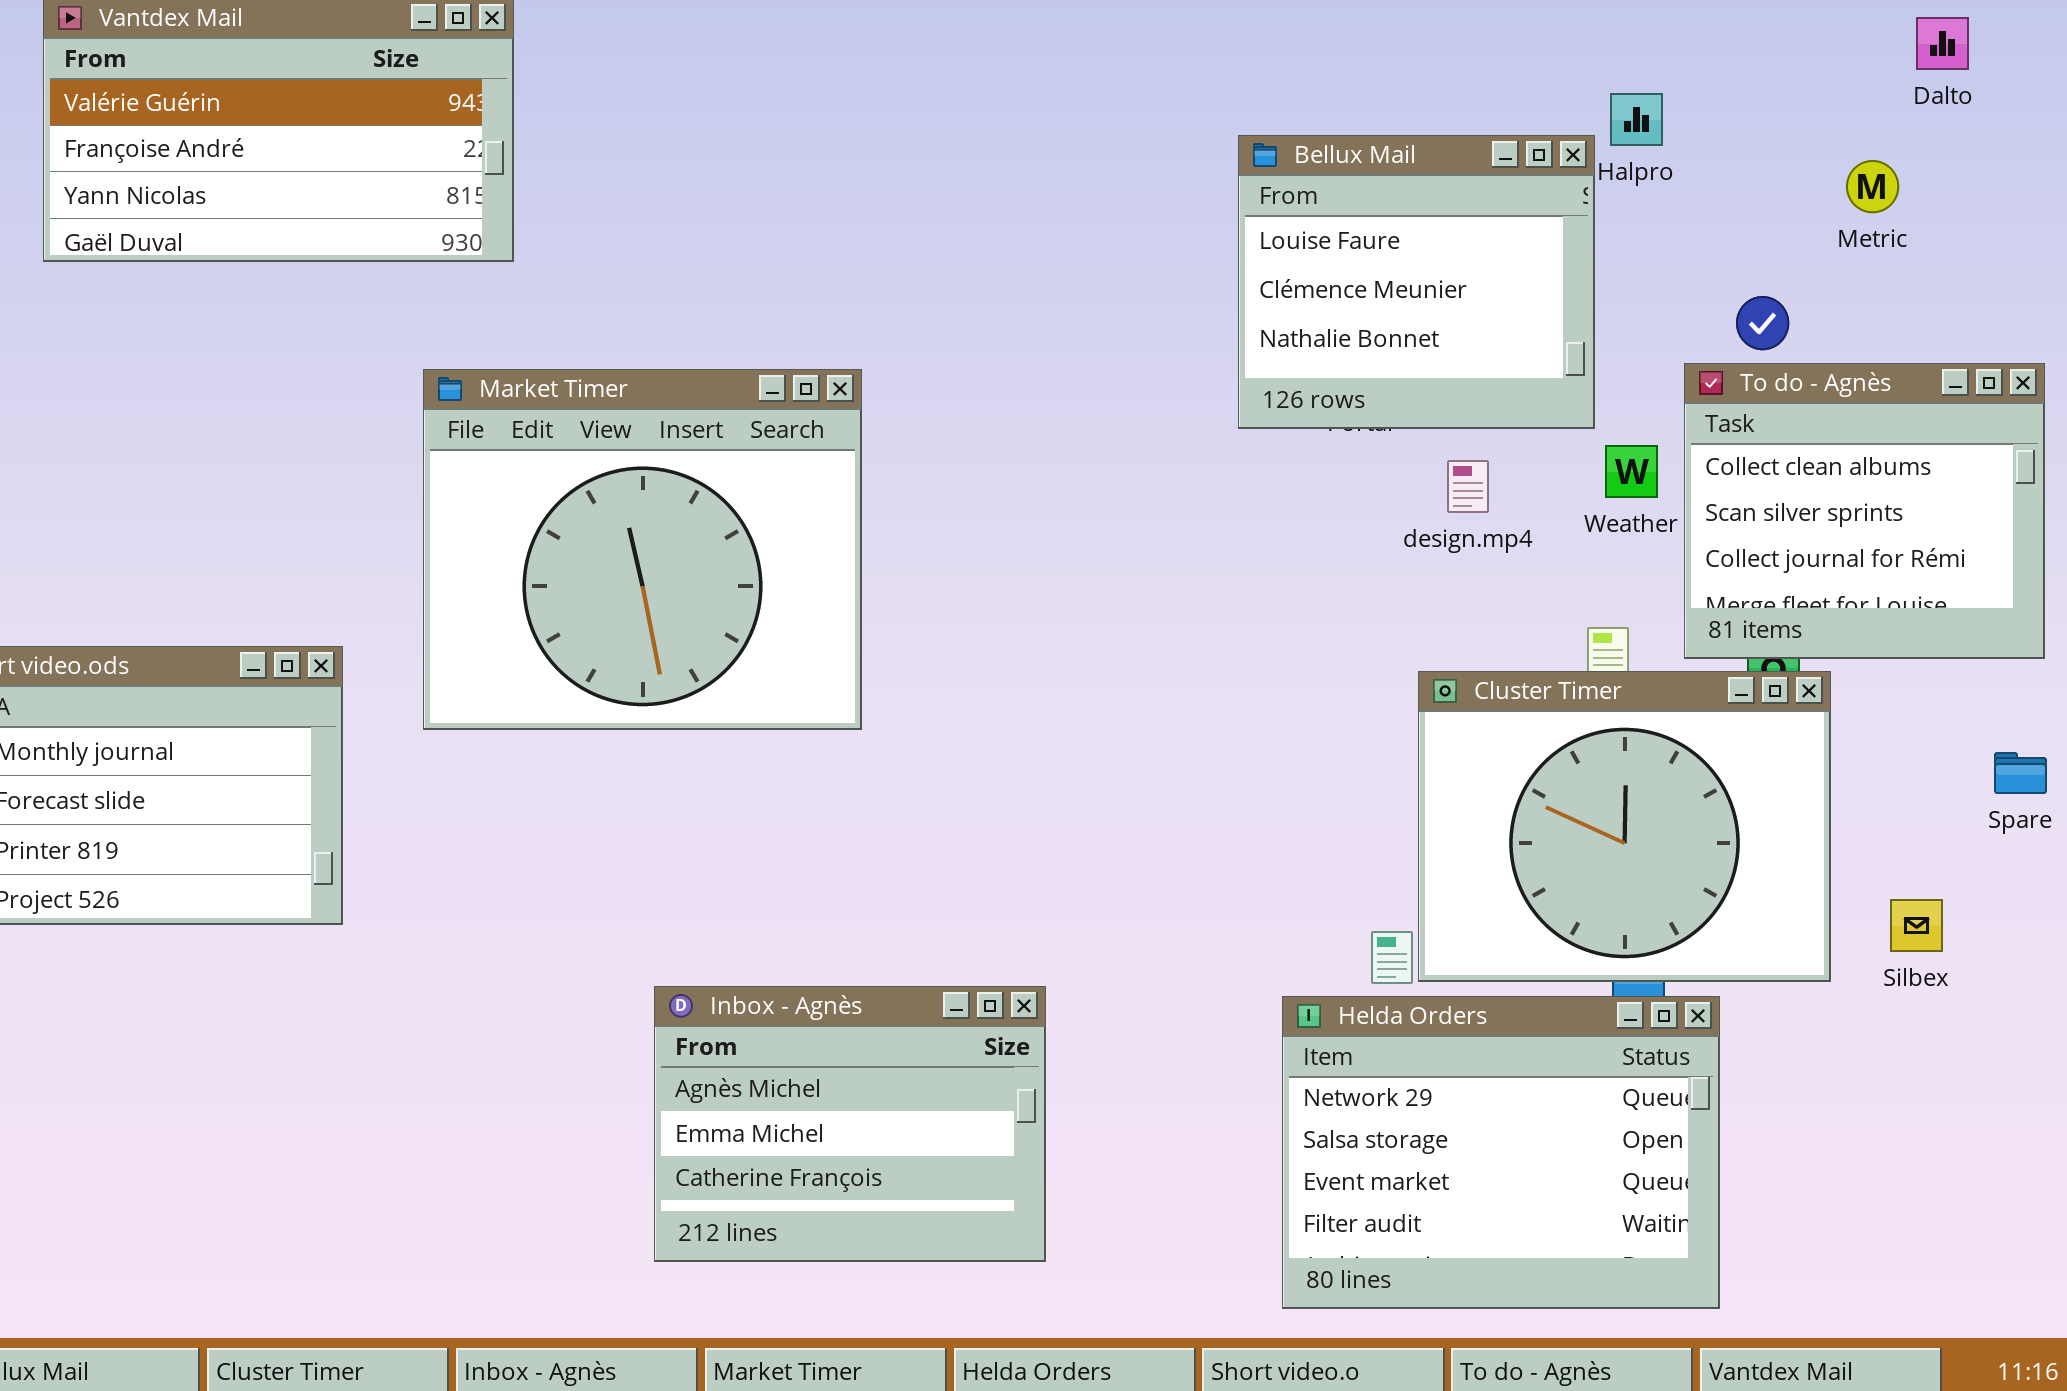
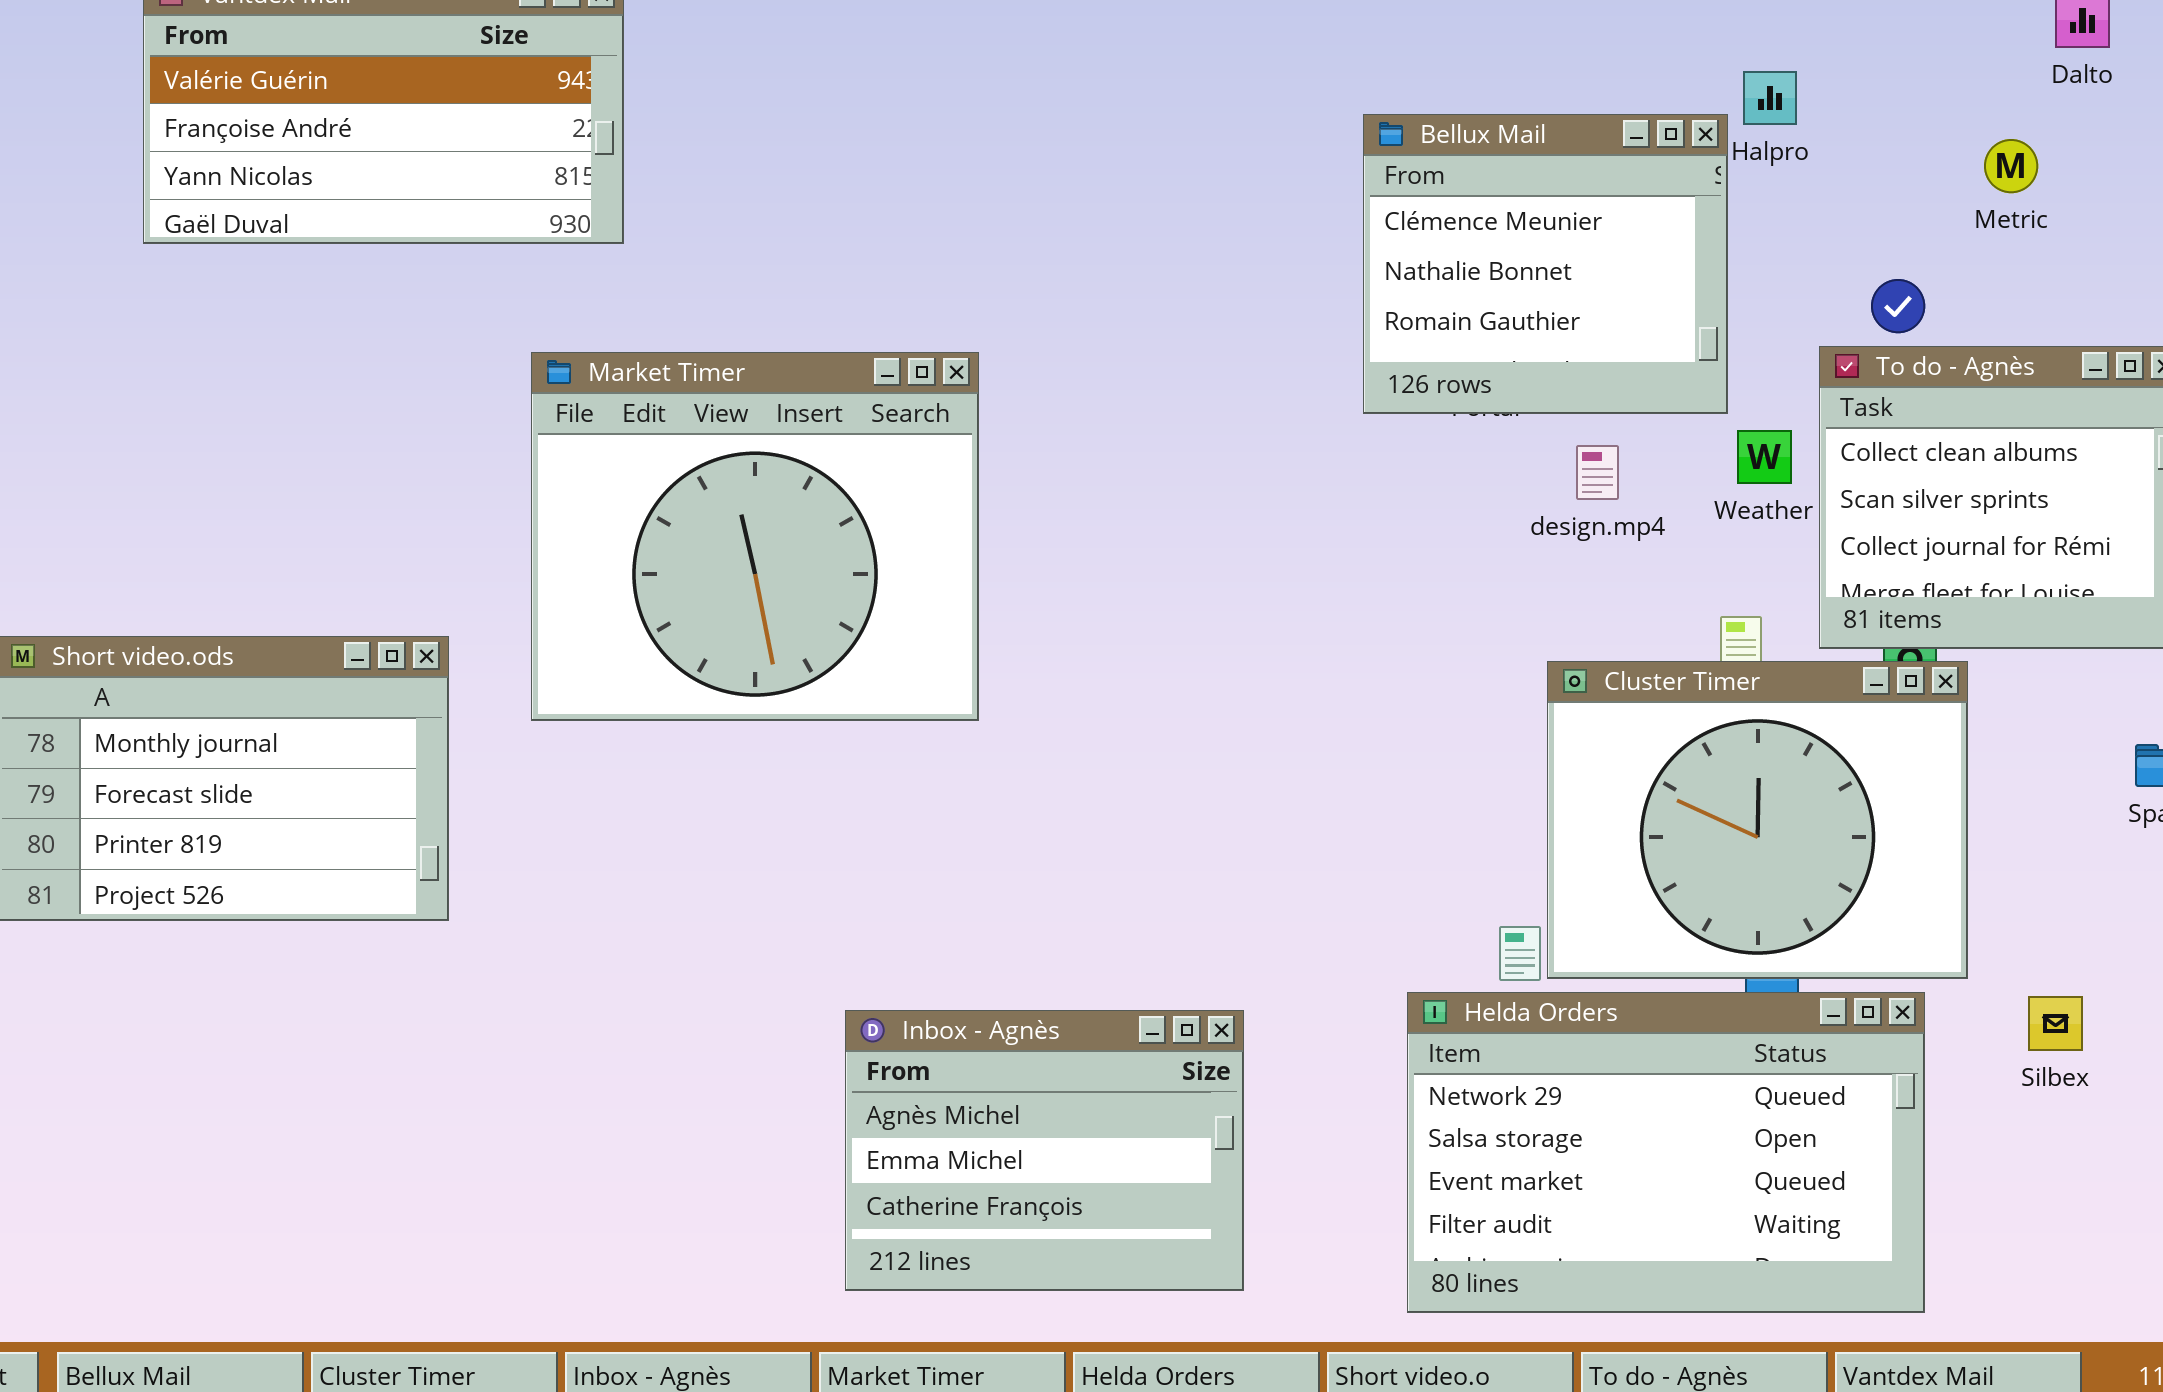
Bellux Mail: [1238,135,1595,429] -> [1363,114,1728,414], scrolled down 1 row
Silbex: [1890,899,1943,952] -> [2028,996,2083,1051], moved
Inbox - Agnès: [654,986,1046,1262] -> [845,1010,1244,1291], moved
Helda Orders: [1282,996,1720,1309] -> [1407,992,1925,1313], resized

